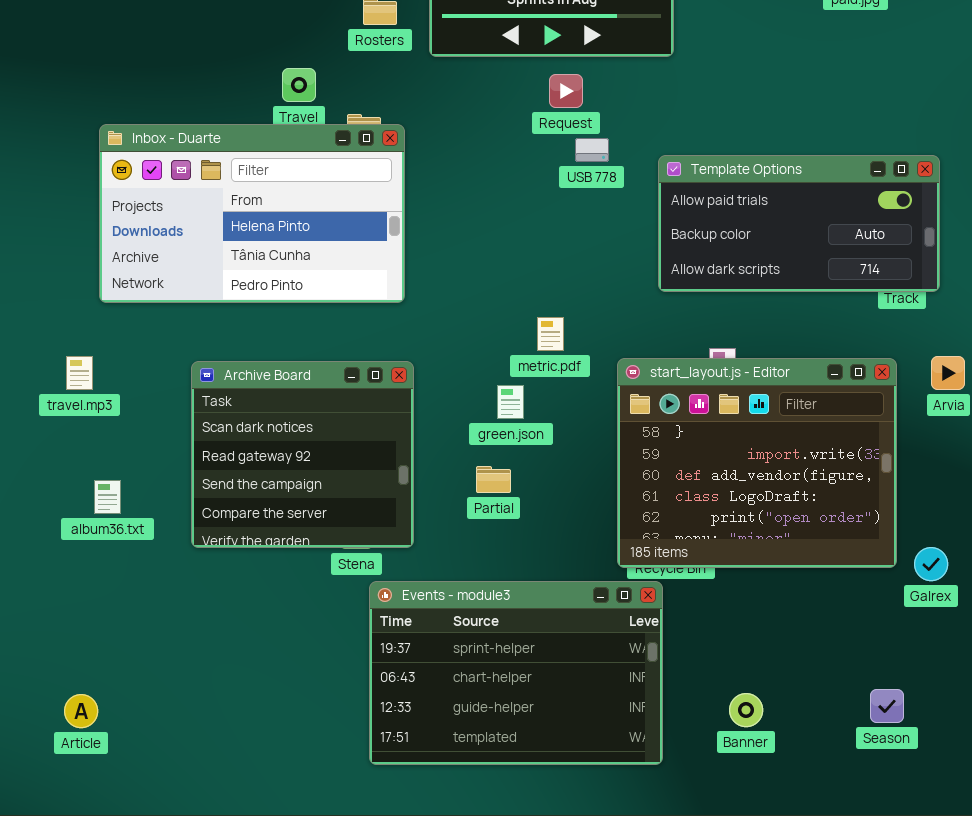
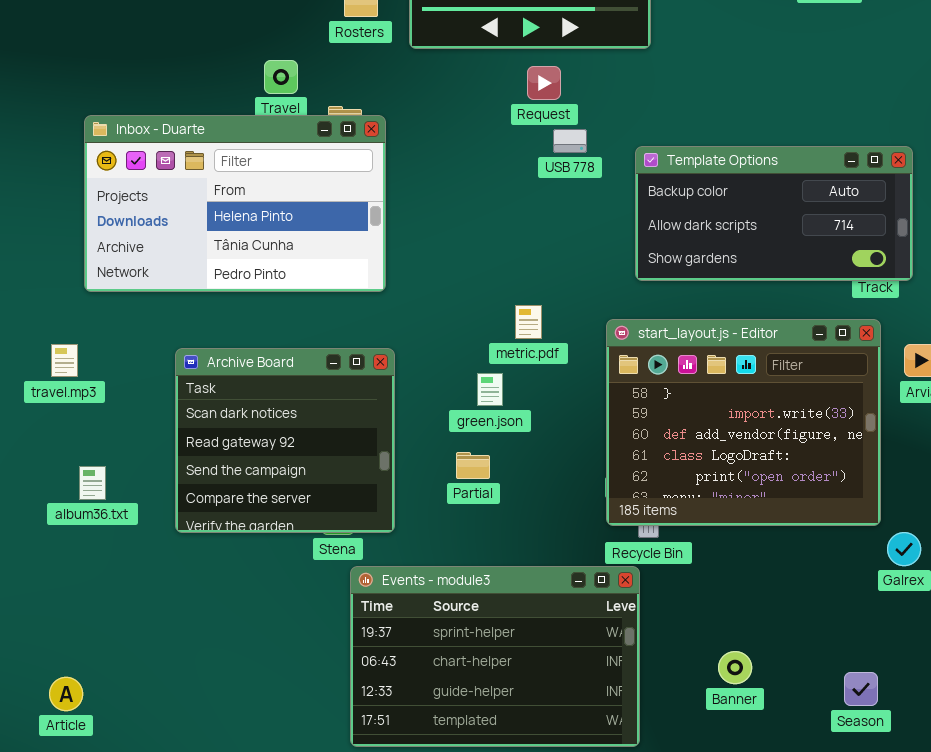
Template Options: [658,155,940,292] -> [635,146,913,281], scrolled down 1 row
start_layout.js - Editor: [617,358,897,568] -> [606,319,881,526], moved
Banner: [729,693,763,727] -> [718,651,752,684], moved

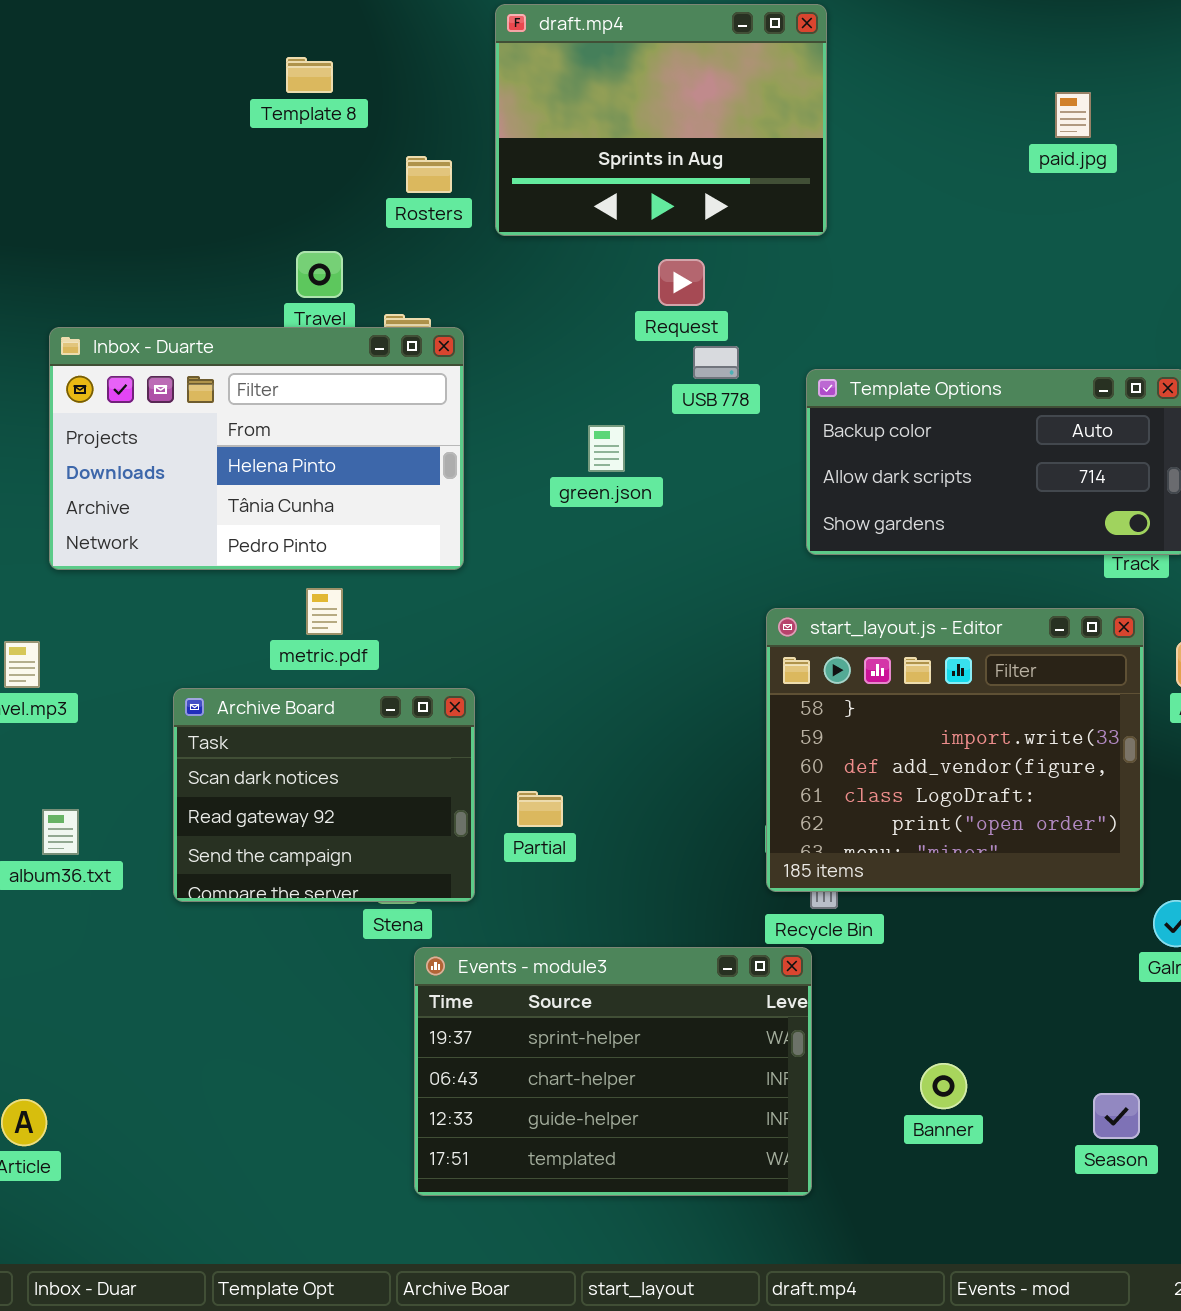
metric.pdf: [515,305,542,339] -> [306,588,343,635], moved
Archive Board: [175,348,395,533] -> [173,688,475,902], resized
green.json: [477,373,503,406] -> [588,425,625,472], moved
Partial: [456,452,490,479] -> [517,791,563,827], moved

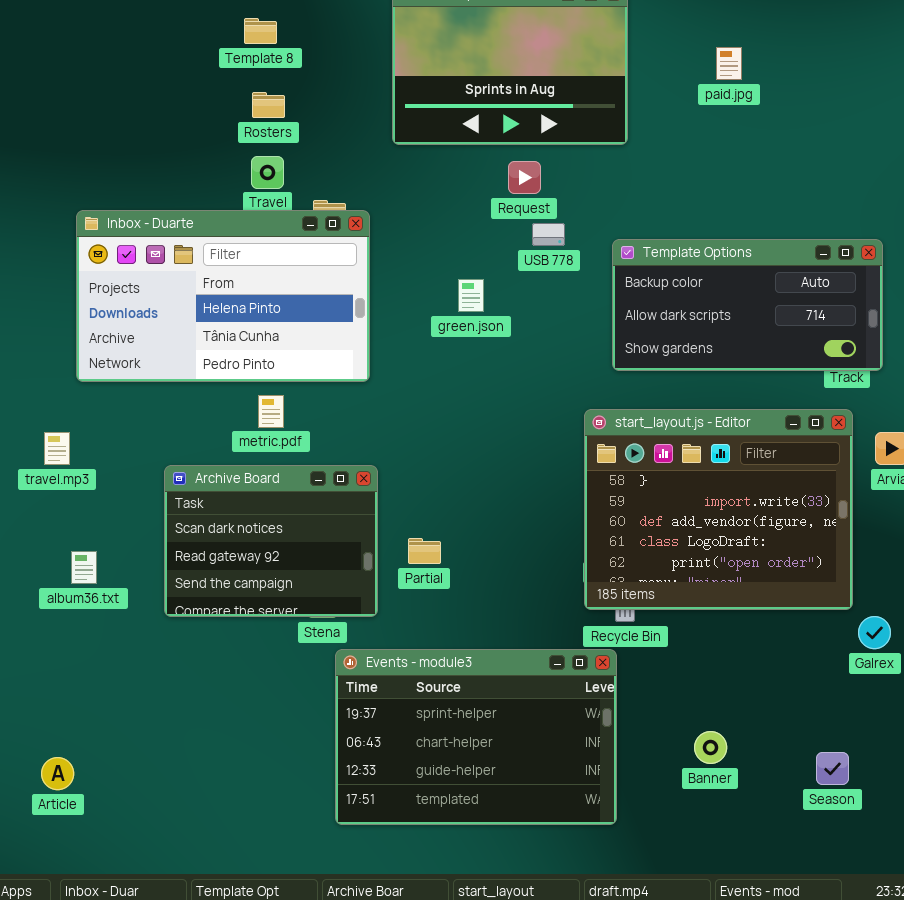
paid.jpg: [1055,92,1091,138] -> [716,47,742,80], moved
Rosters: [406,156,452,193] -> [252,92,285,118], moved

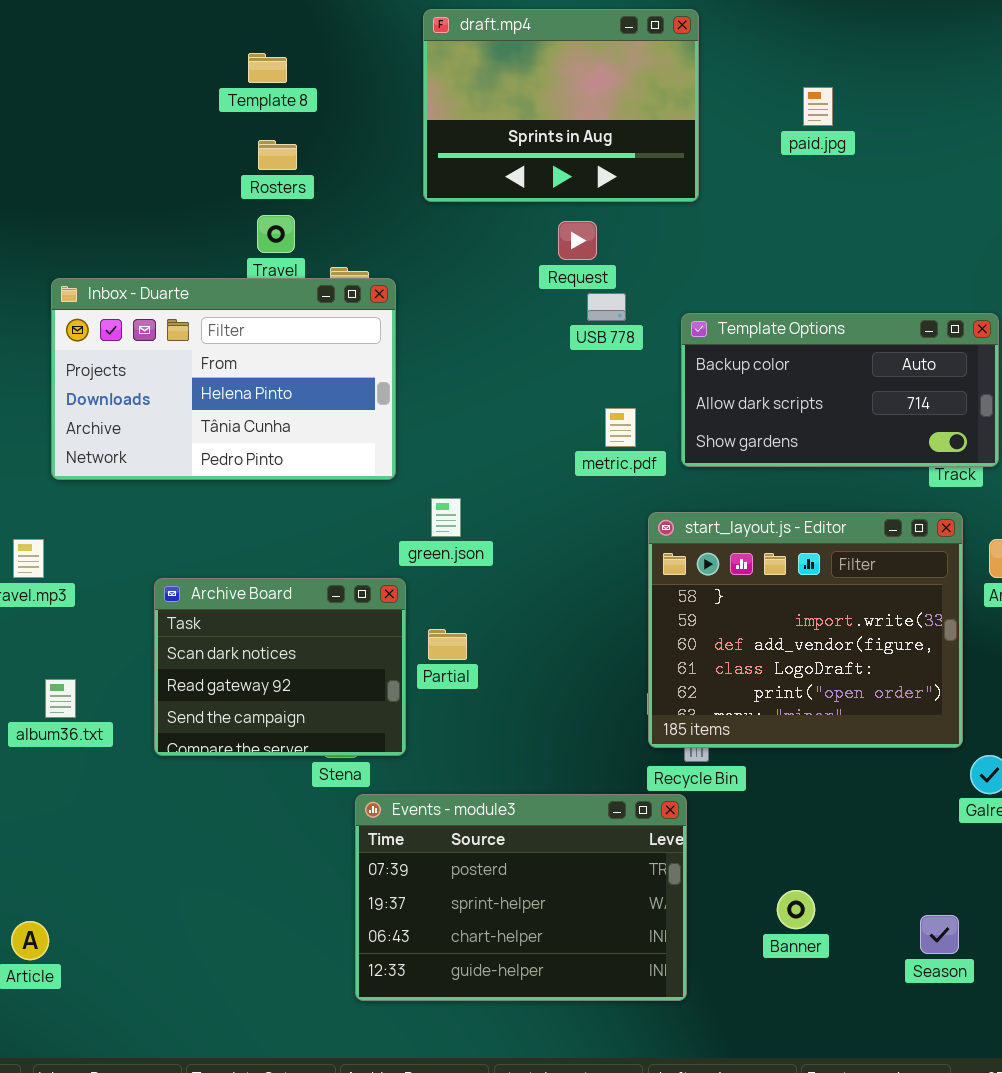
green.json: [458,279,484,312] -> [431,498,461,537], moved
metric.pdf: [258,395,284,428] -> [605,408,636,447], moved
Partial: [408,538,441,564] -> [428,629,467,660], moved
Events - module3: [335,649,617,825] -> [355,794,687,1001], scrolled up 1 row

